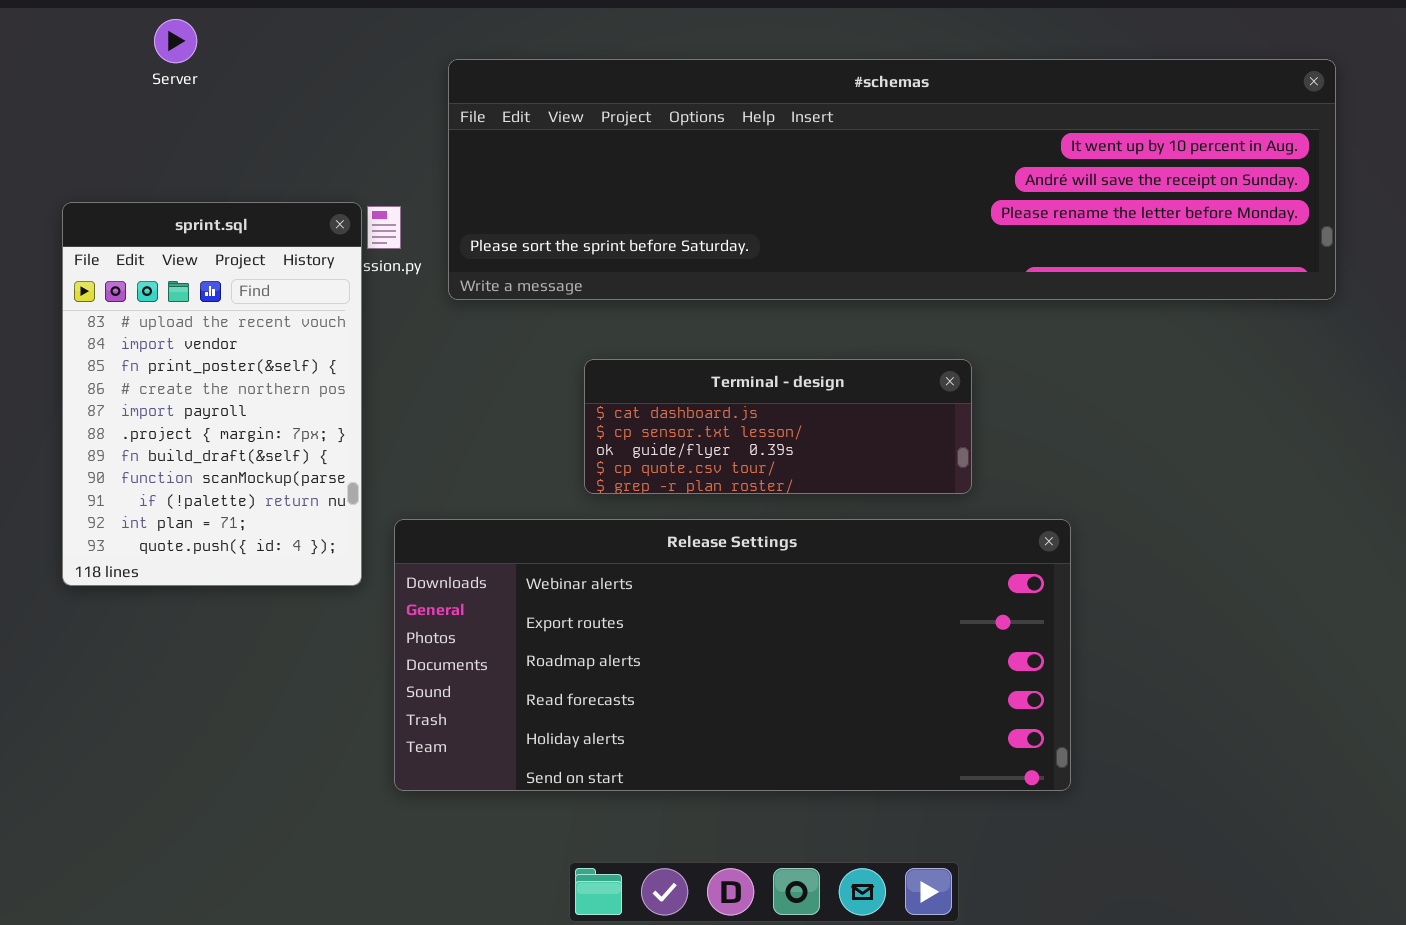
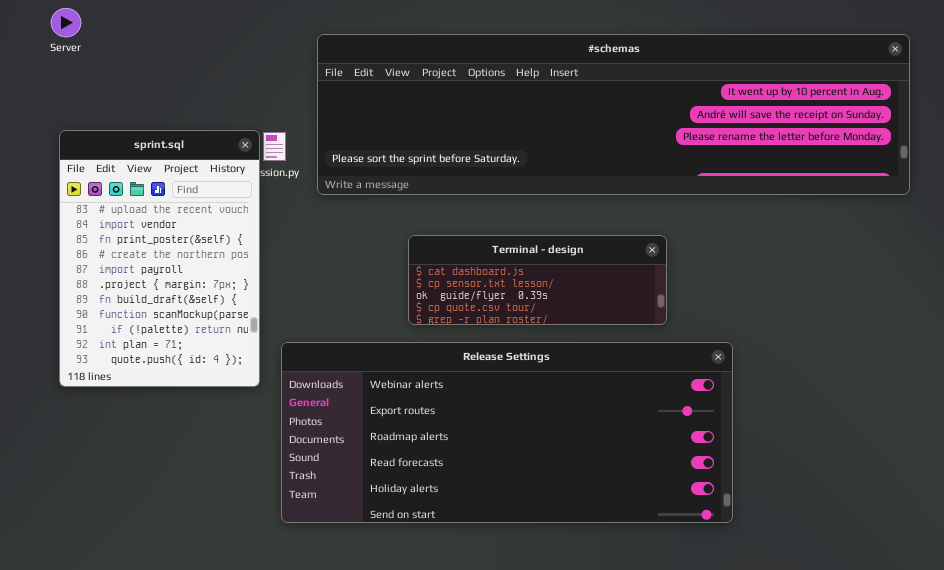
Server: [154,19,197,63] -> [51,8,81,37], moved

